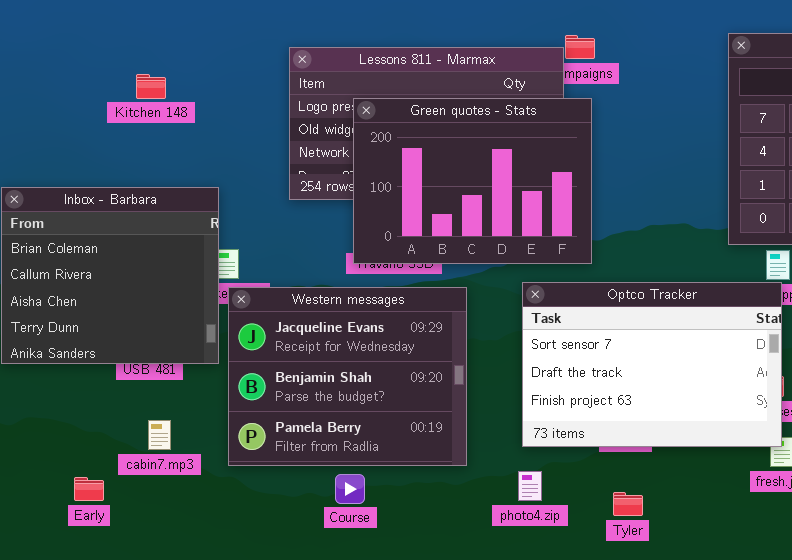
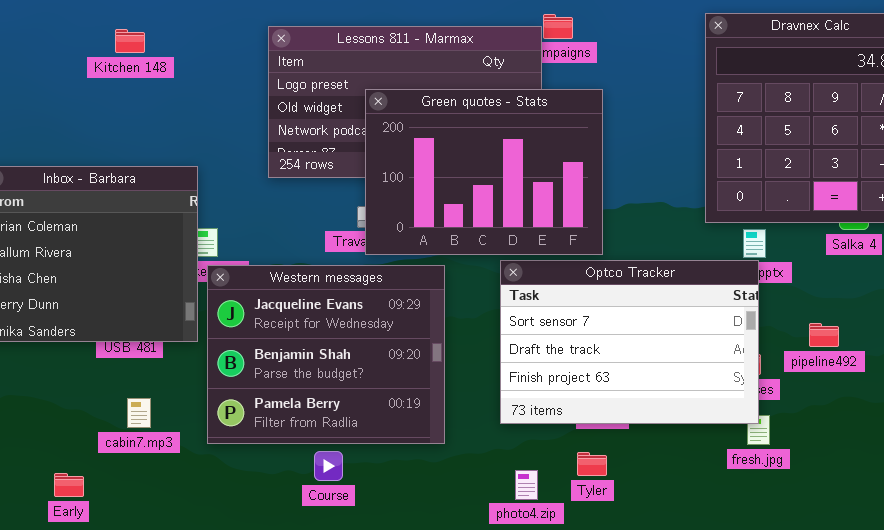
Kitchen 148: [136,74,166,99] -> [115,29,145,53], moved
Green quotes - Stats: [353,98,592,264] -> [365,89,603,255], moved
photo4.zip: [518,471,542,501] -> [515,470,538,500], moved
Early: [74,477,104,501] -> [54,473,84,497], moved
Tyler: [613,492,643,516] -> [577,452,607,476], moved

